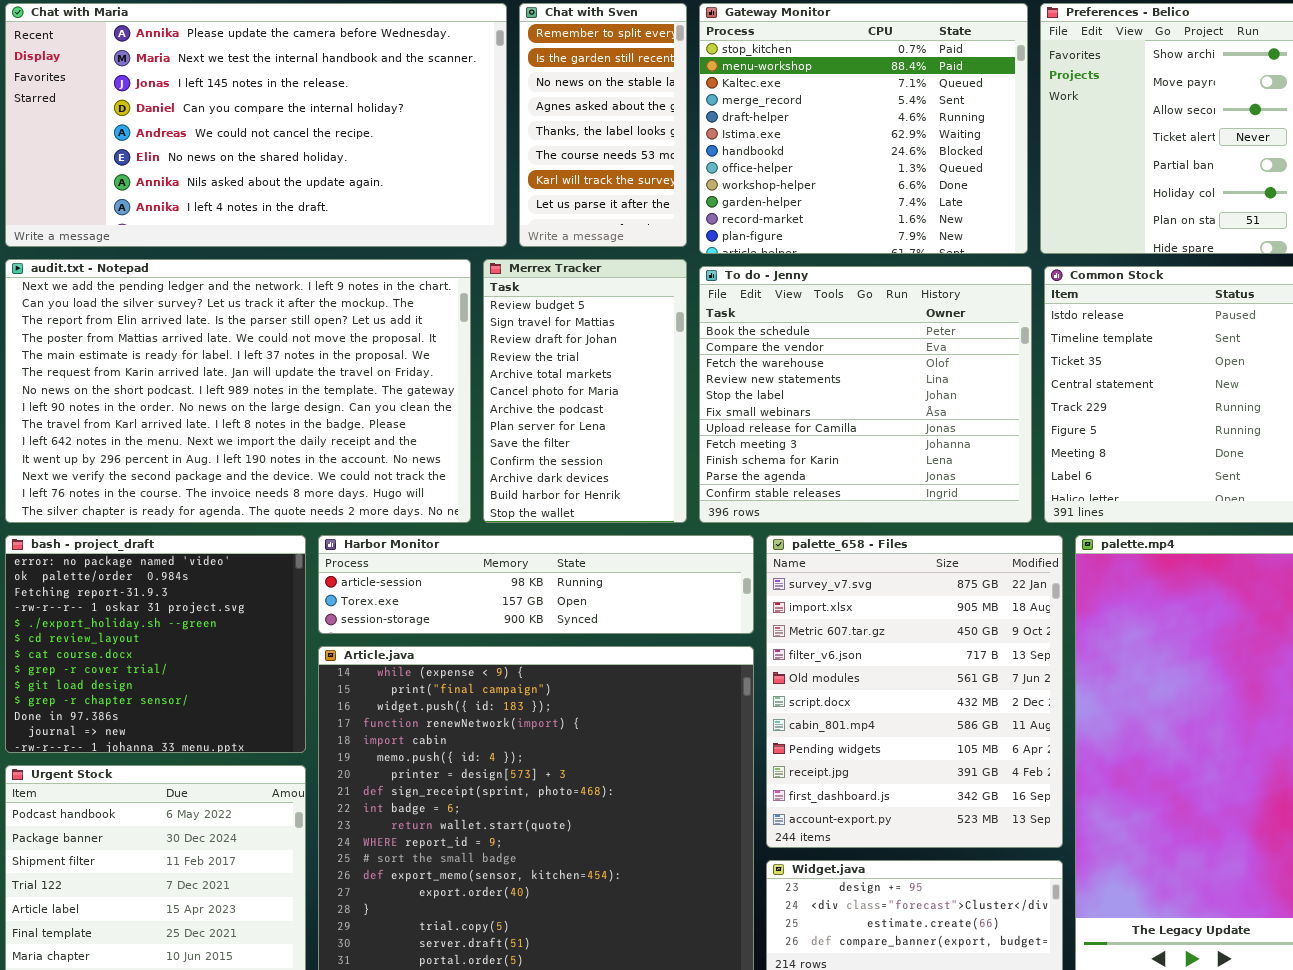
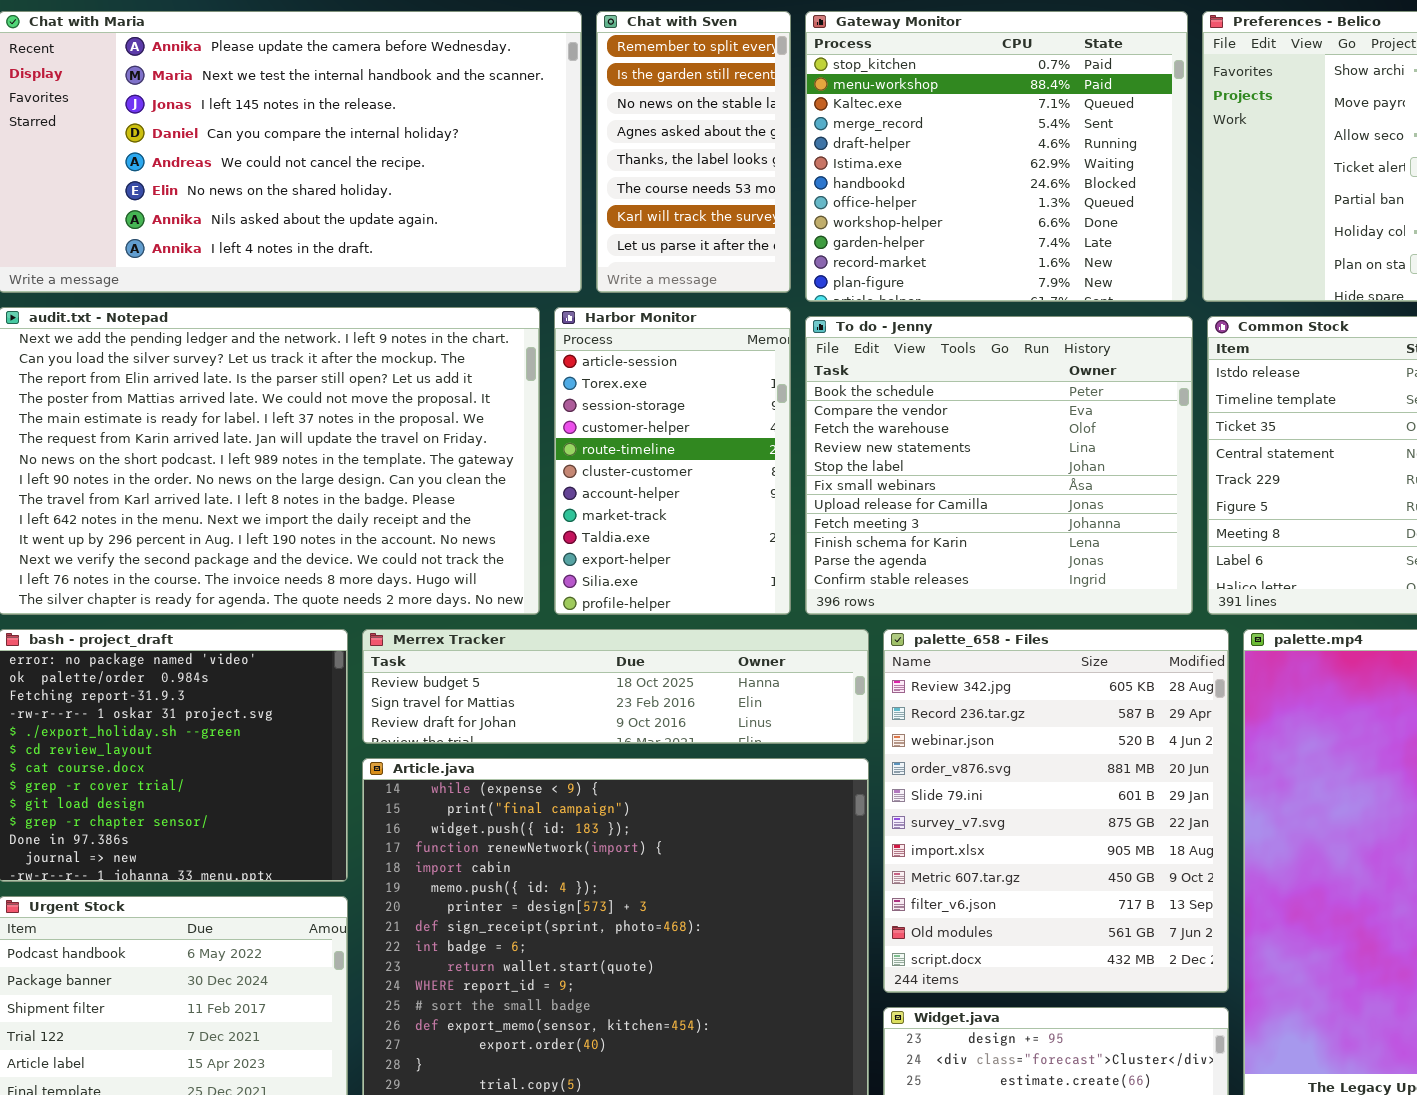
Merrex Tracker: [483,259,687,523] -> [362,629,869,744], moved, resized
Harbor Monitor: [318,535,754,634] -> [554,307,791,615], moved, resized
palette_658 - Files: [766,535,1063,848] -> [883,629,1229,993], scrolled up 5 rows

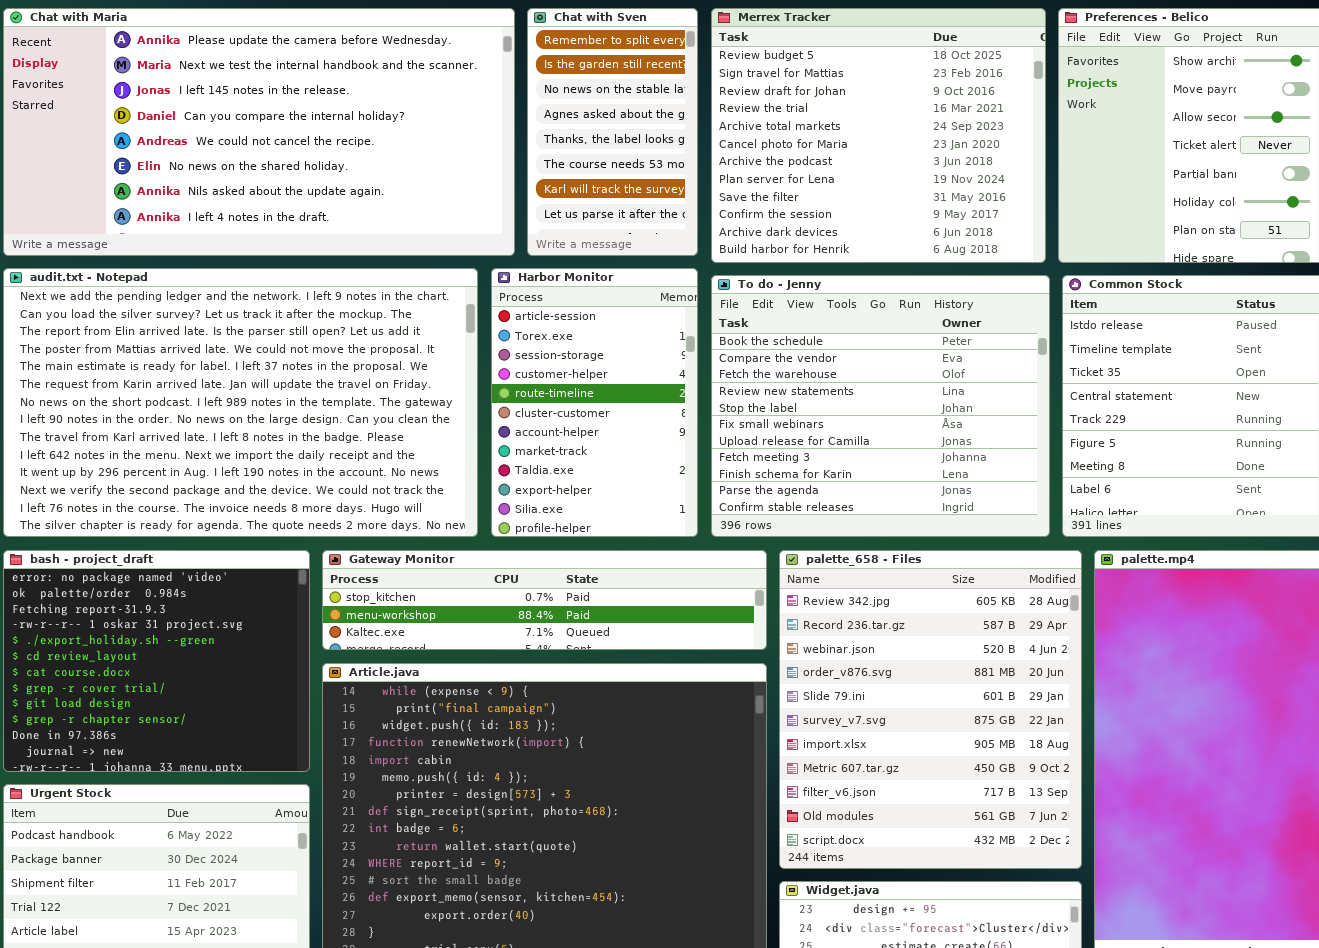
Gateway Monitor: [805,11,1188,302] -> [322,550,767,650], moved, resized
Merrex Tracker: [362,629,869,744] -> [711,8,1046,263], moved, resized

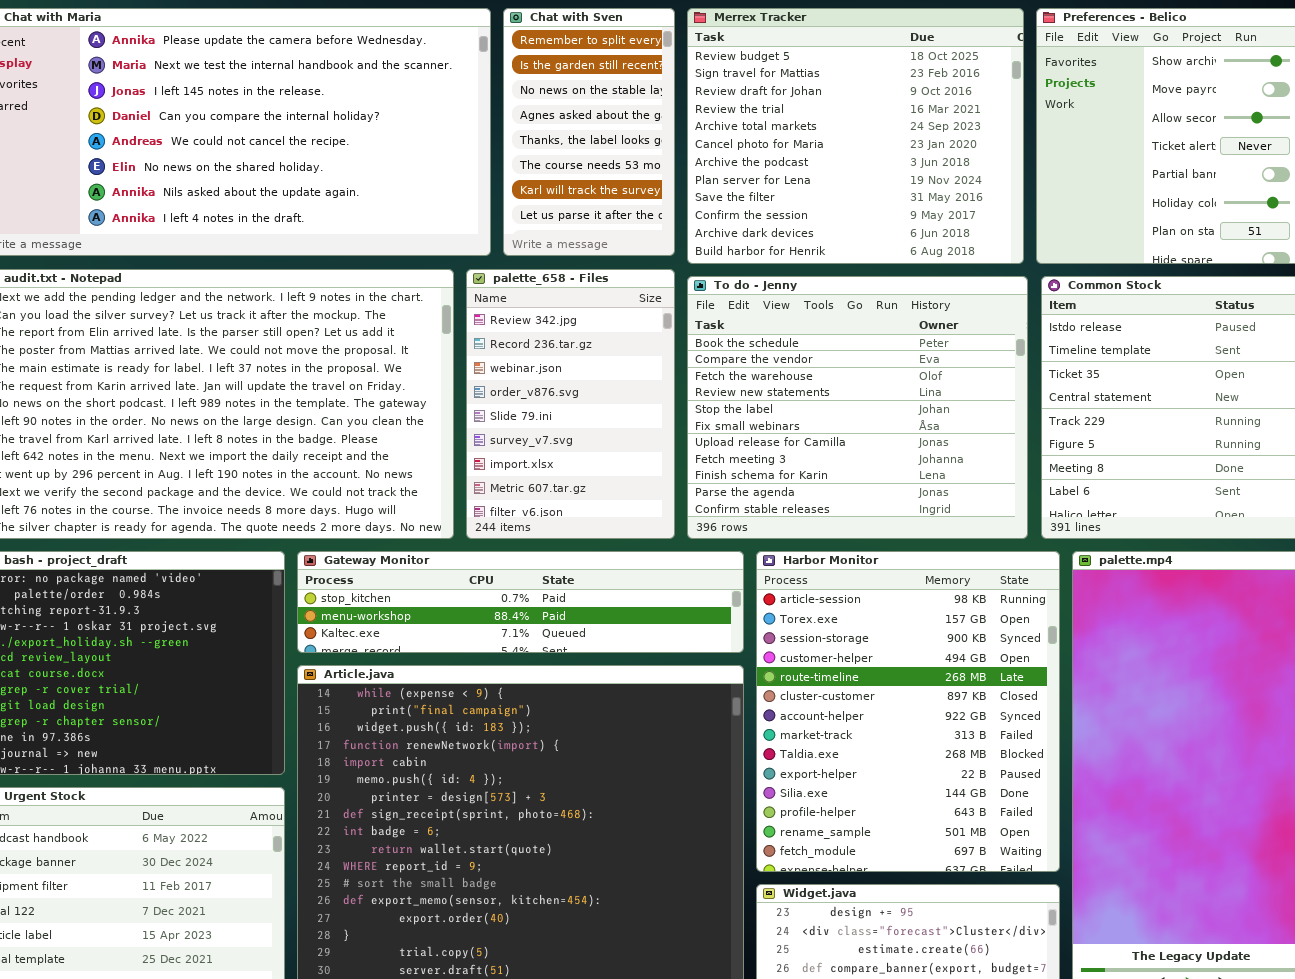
Harbor Monitor: [491,268,698,537] -> [756,551,1060,872], moved, resized
palette_658 - Files: [779,550,1082,869] -> [466,269,675,539], moved, resized

